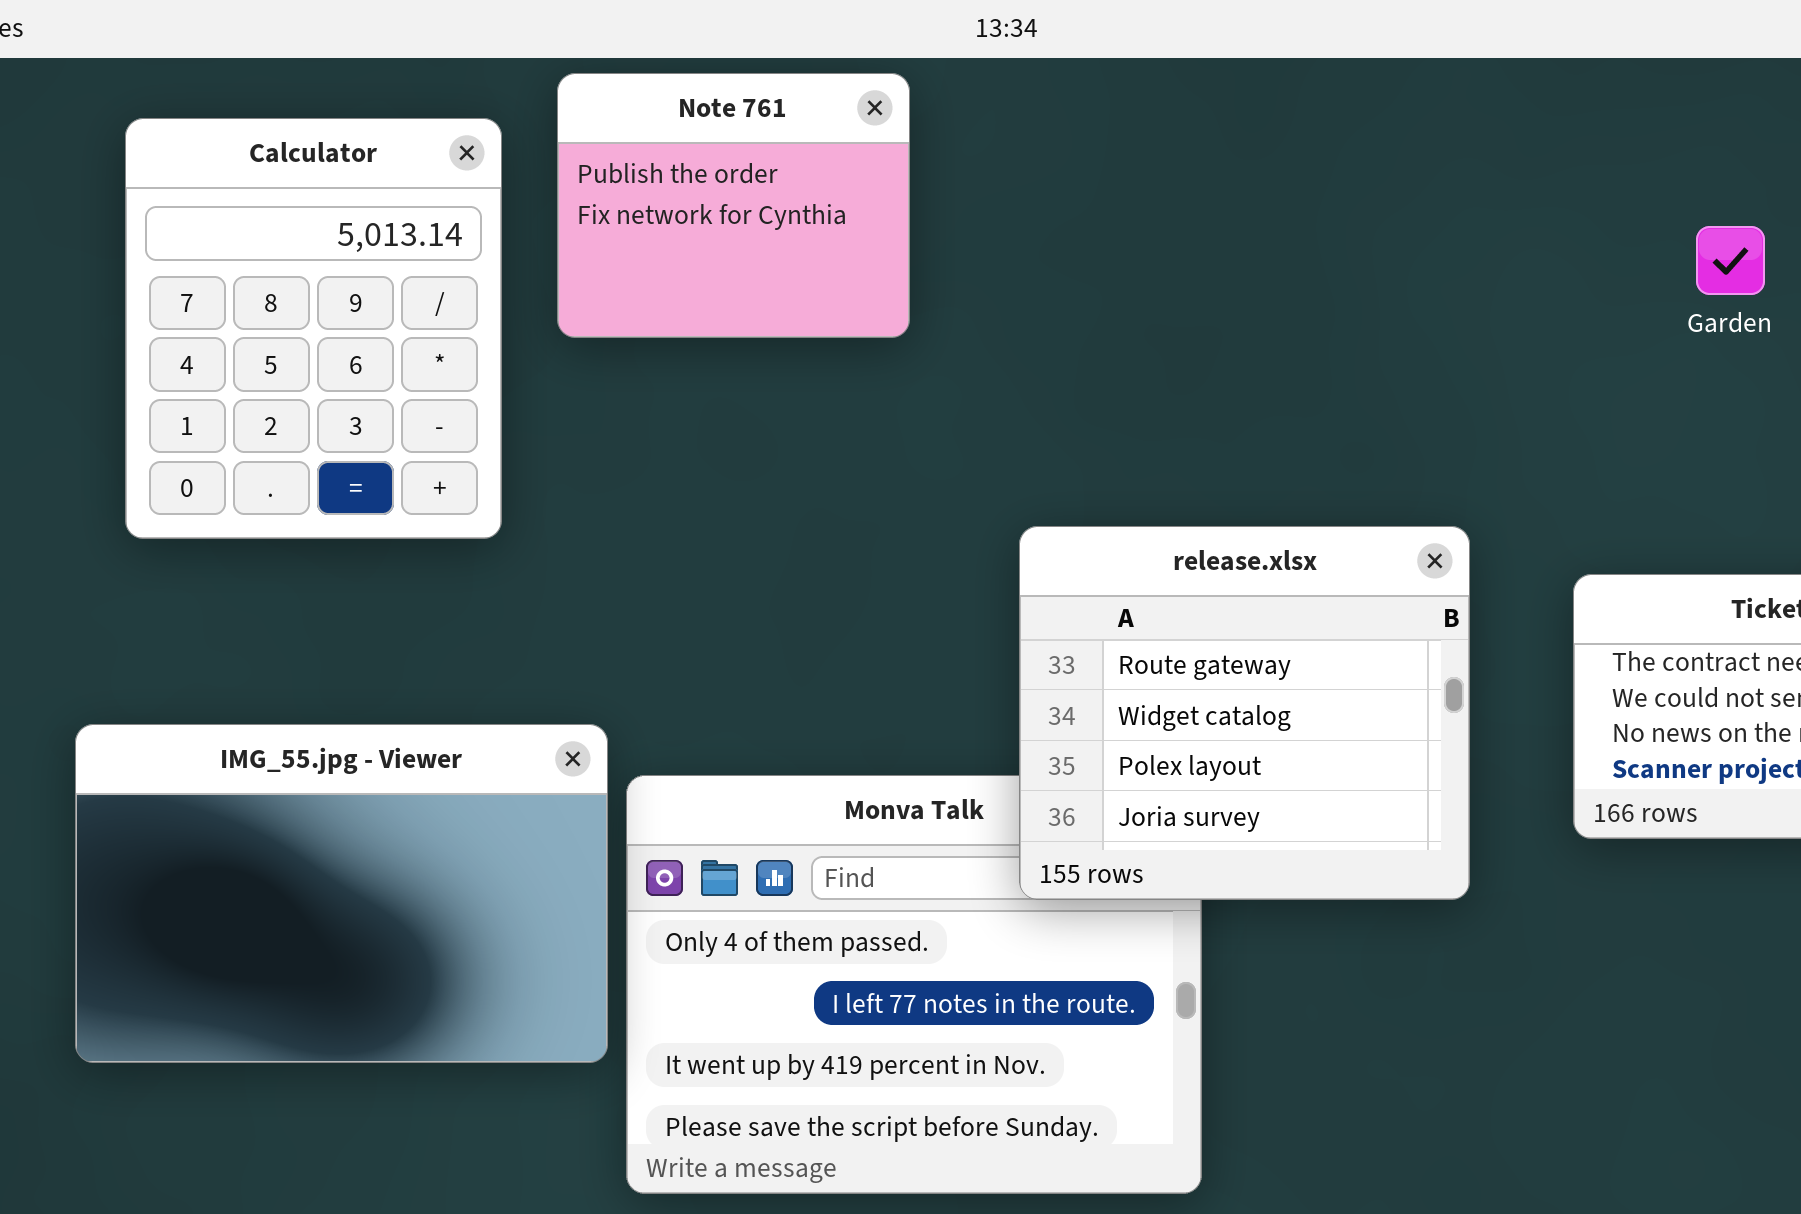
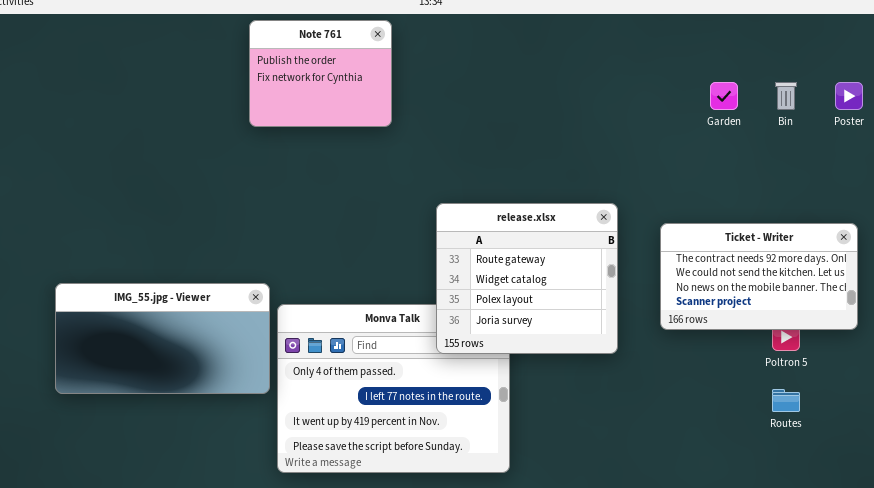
Calculator: [125,118,502,539] -> none, closed
IMG_55.jpg - Viewer: [75,724,608,1063] -> [55,283,270,394], resized

